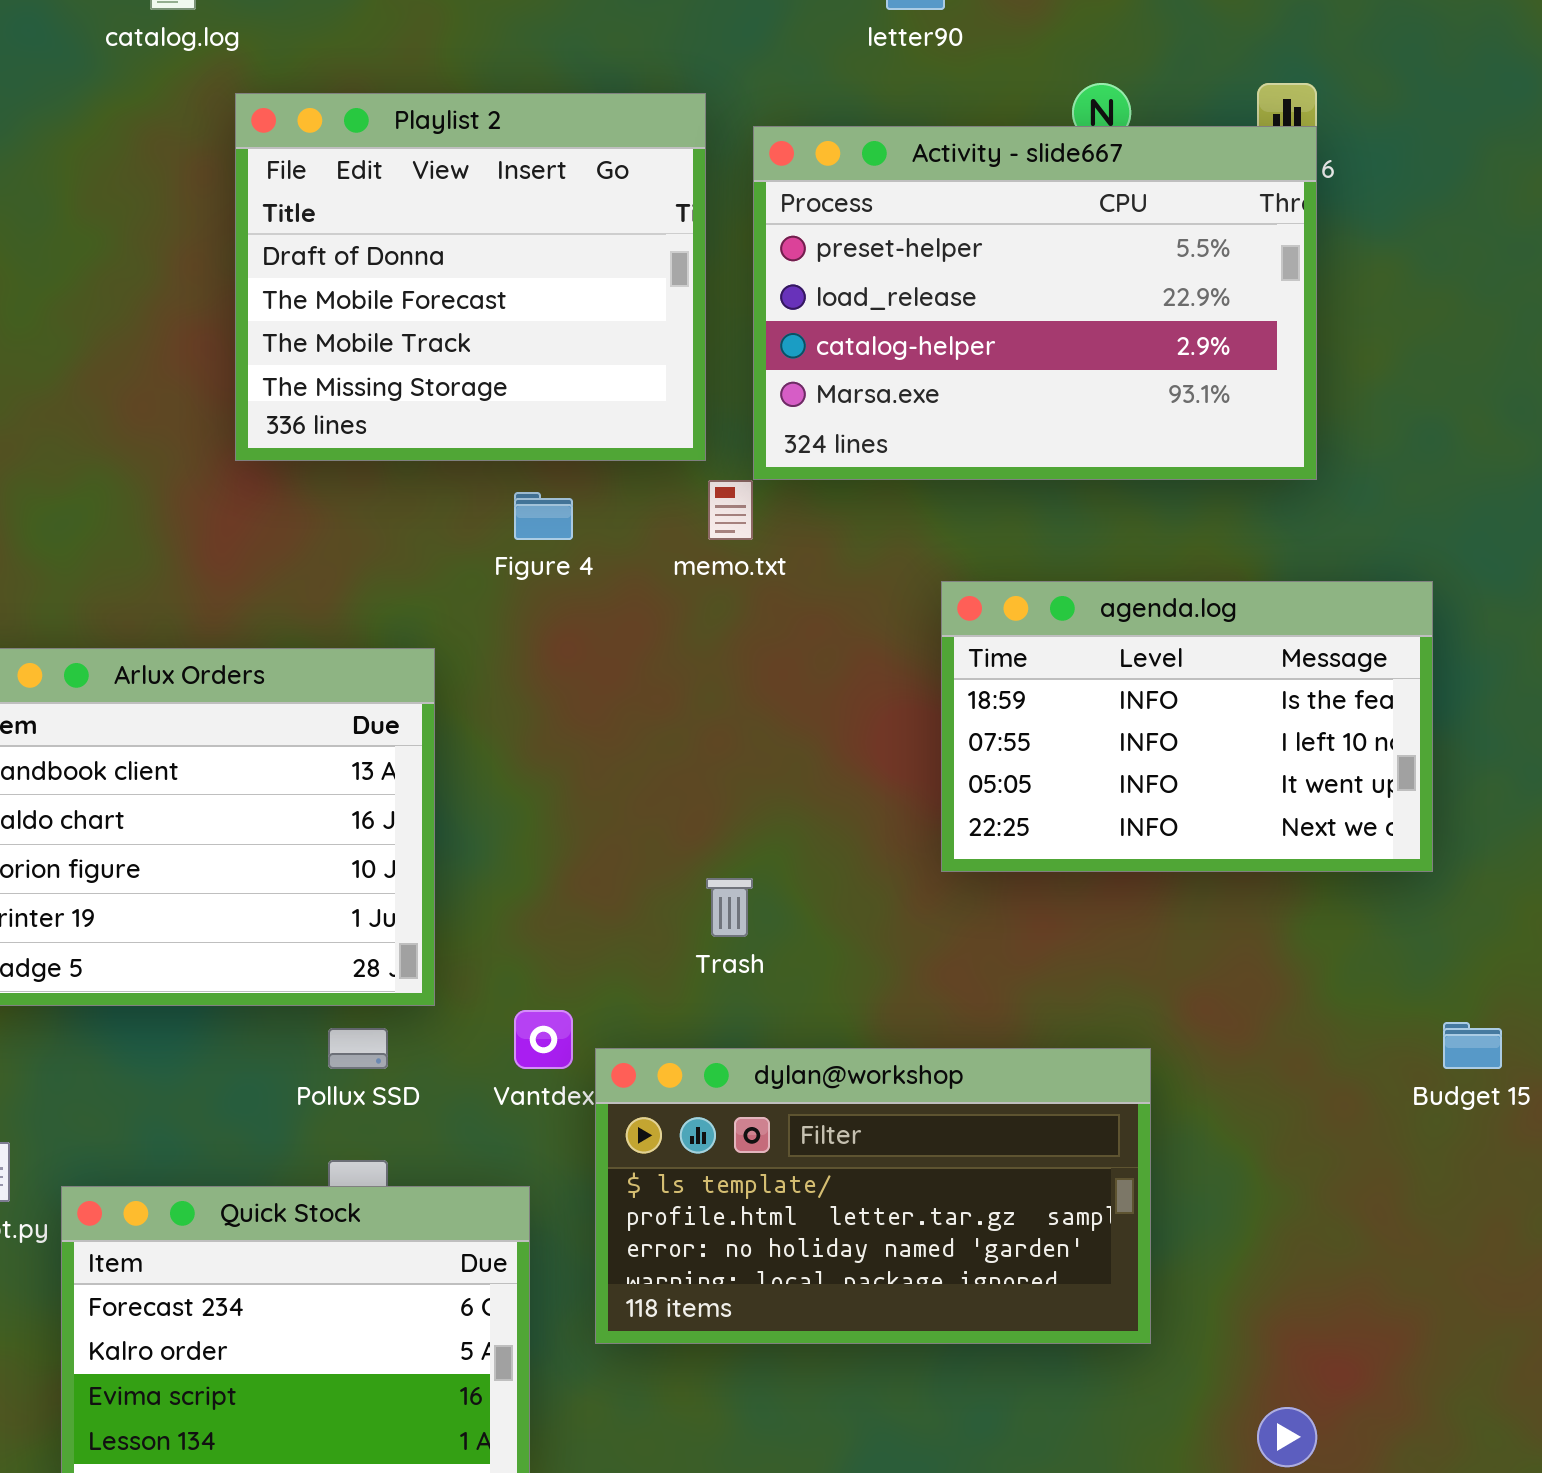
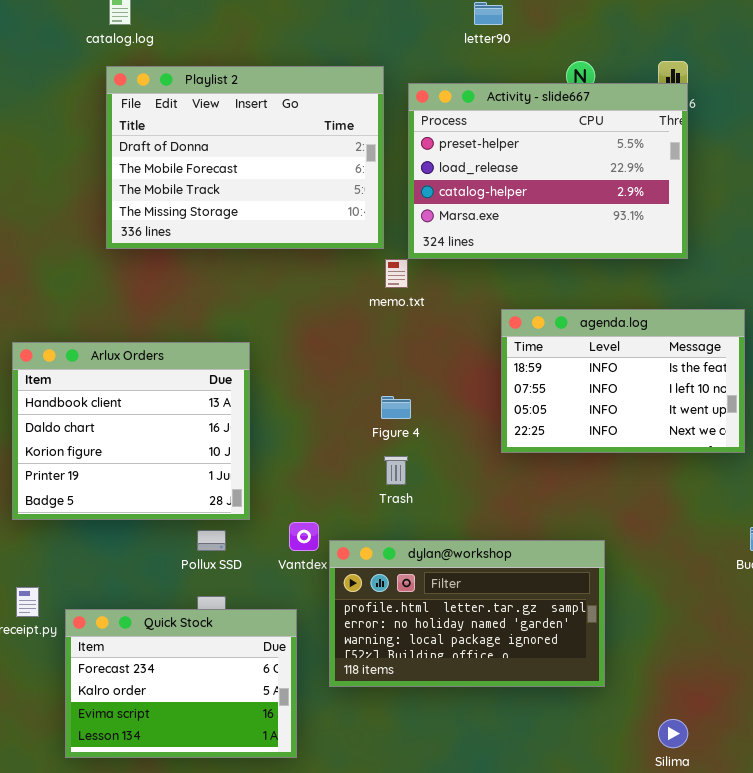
Playlist 2: [235,93,706,461] -> [106,66,384,249], resized
Figure 4: [514,492,573,540] -> [381,396,411,419], moved
dylan@workshop: [595,1048,1151,1344] -> [329,540,605,687], scrolled down 1 row

